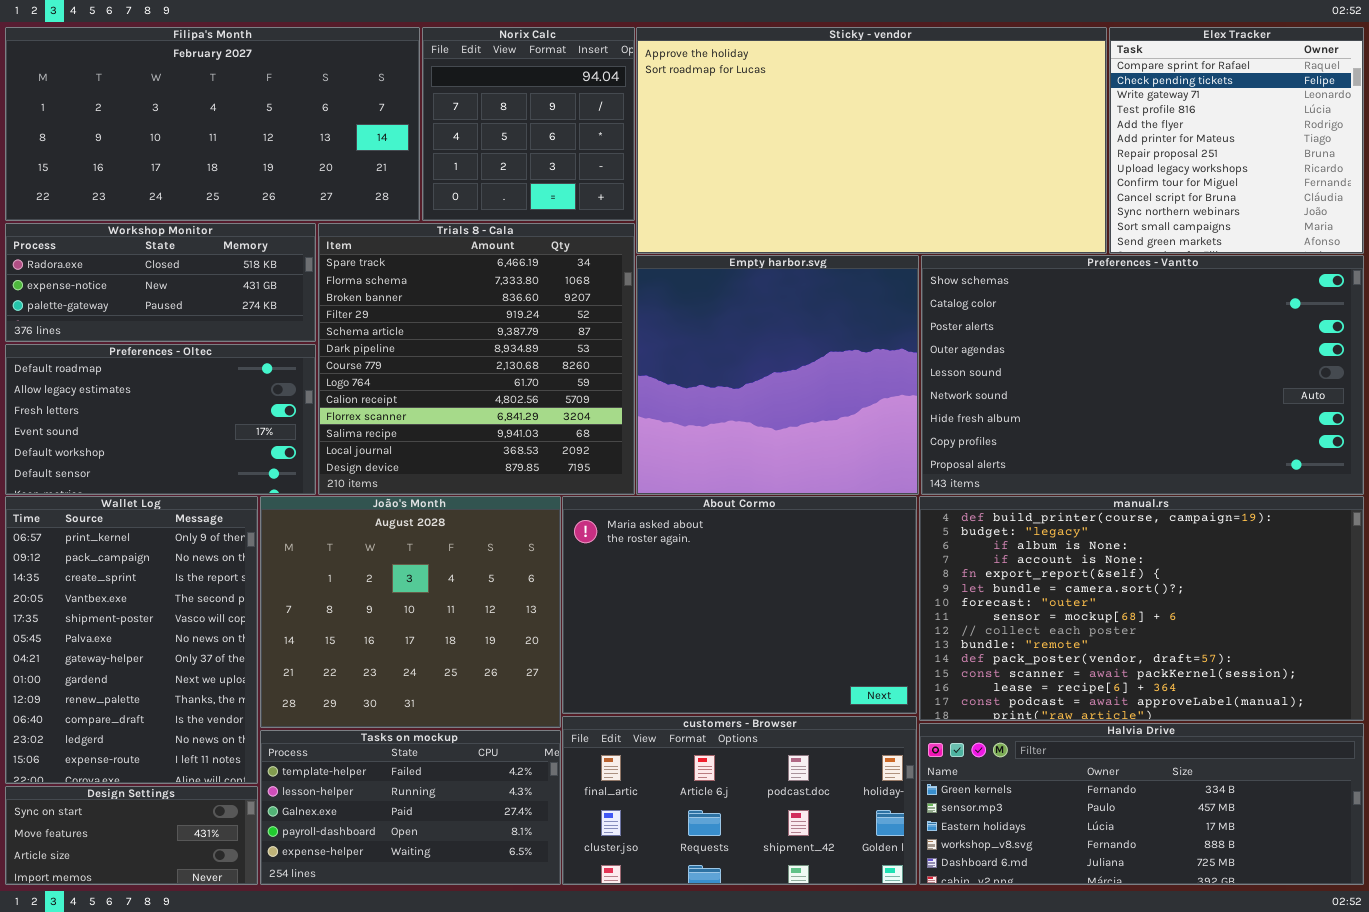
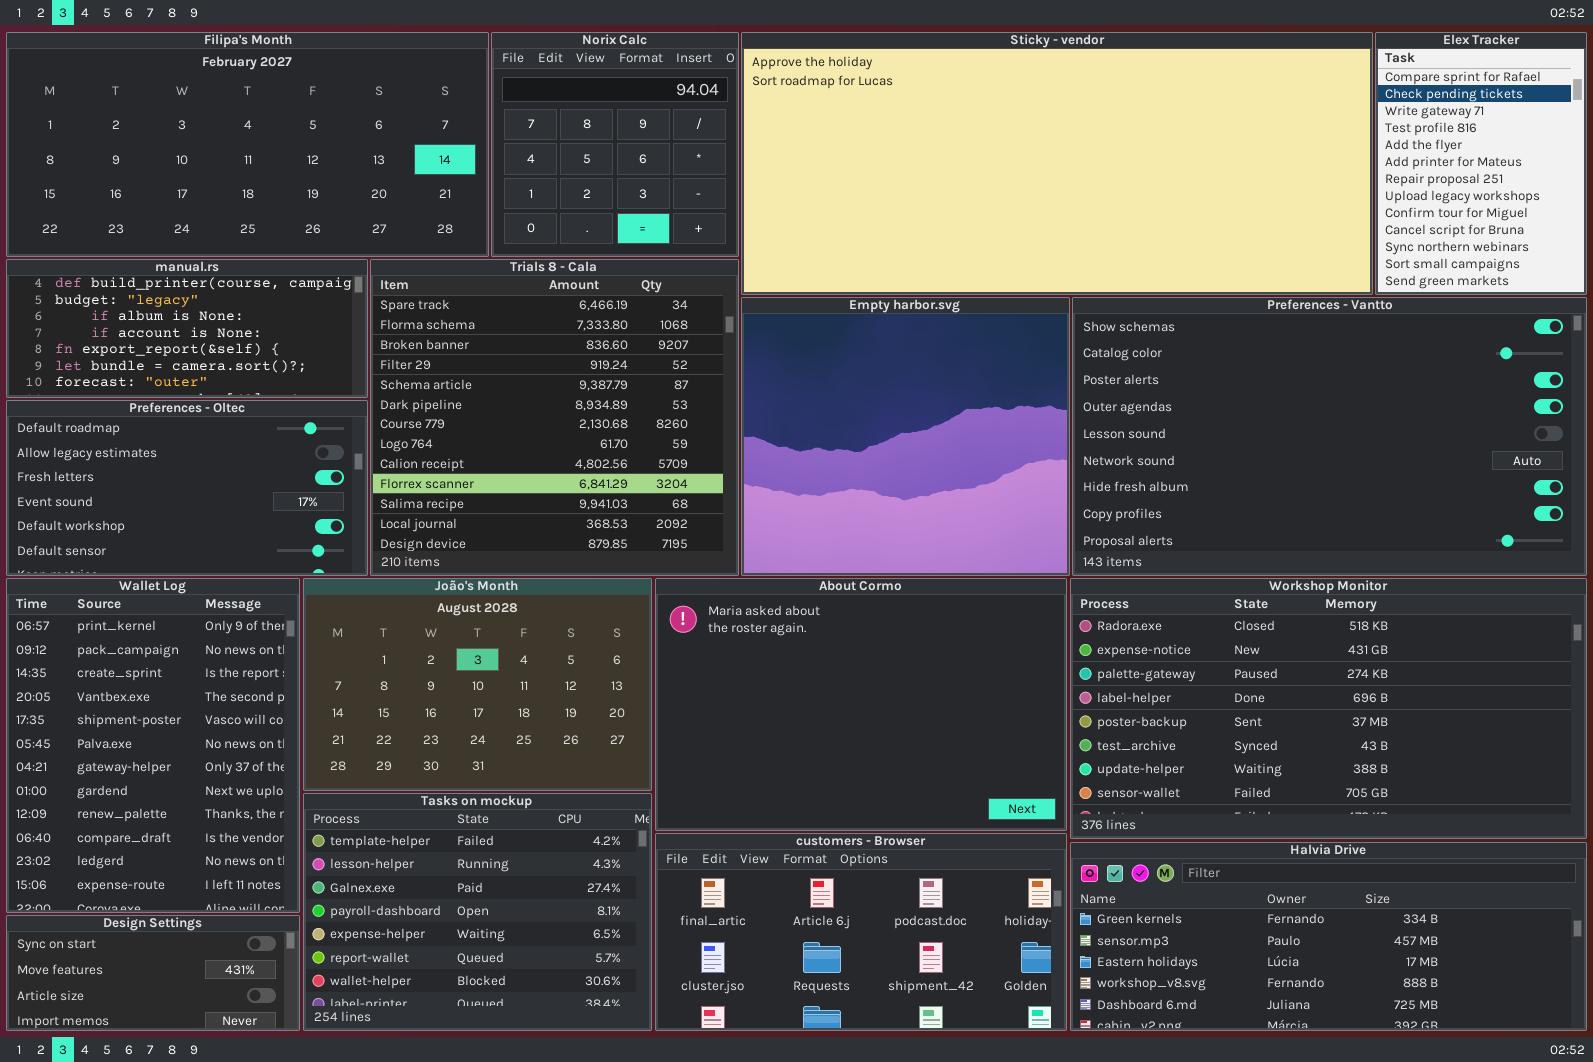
Sticky - vendor: [636,27,1107,254] -> [741,32,1373,295], resized
Elex Tracker: [1109,27,1364,254] -> [1375,32,1587,295], resized
Workshop Monitor: [5,223,316,342] -> [1070,578,1587,839], moved, resized
João's Month: [260,496,561,728] -> [303,578,652,791], resized
manual.rs: [919,496,1364,721] -> [6,259,368,398], moved, resized
Tasks on mockup: [260,730,561,885] -> [303,793,652,1031], resized

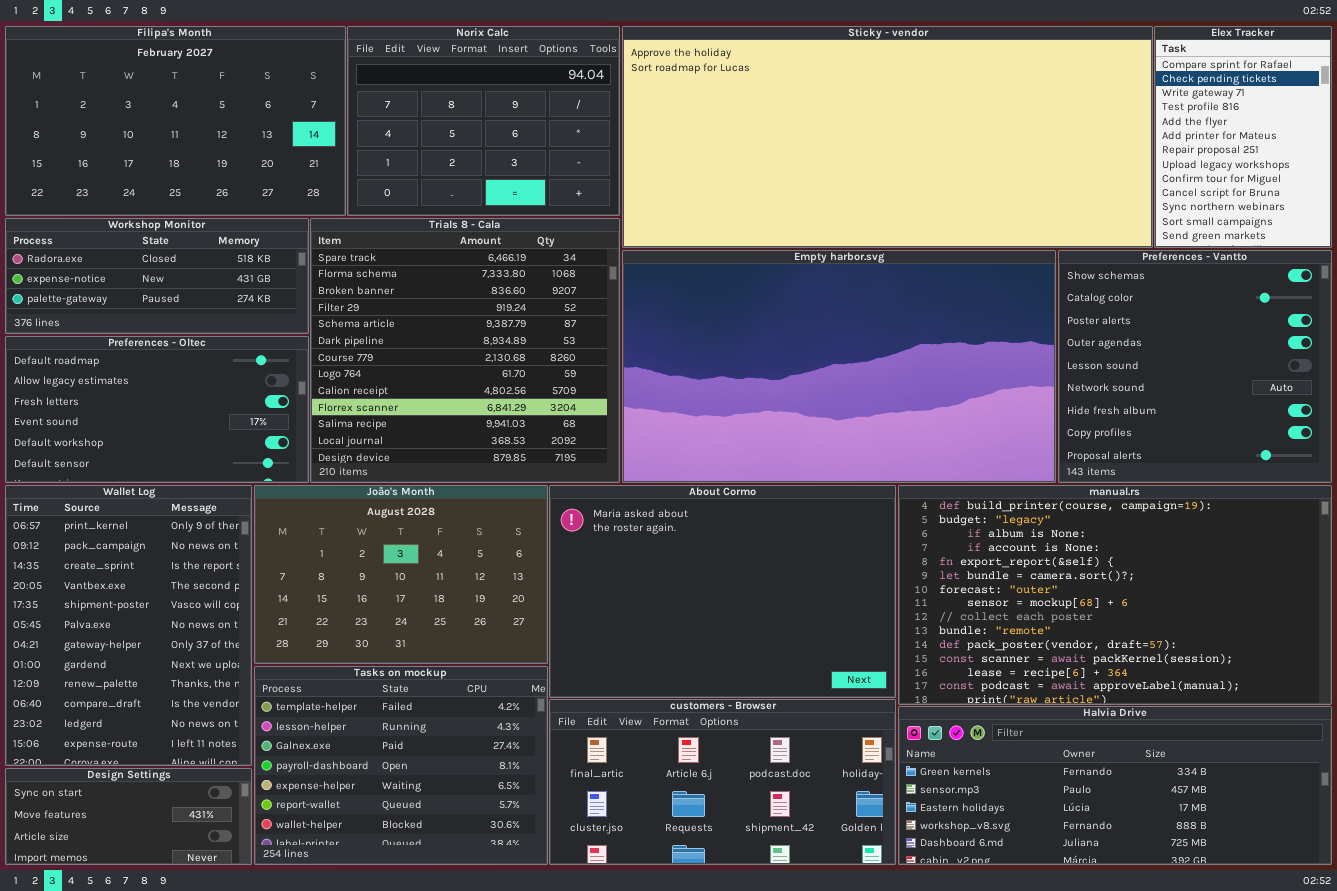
Filipa's Month: [6,32,489,257] -> [5,26,346,216], resized
Norix Calc: [491,32,739,257] -> [347,26,620,216], resized
manual.rs: [6,259,368,398] -> [898,485,1332,705], moved, resized
Empty harbor.svg: [741,297,1070,576] -> [622,250,1056,483], resized
Preferences - Vantto: [1072,297,1587,576] -> [1058,250,1332,483], resized
Workshop Monitor: [1070,578,1587,839] -> [5,218,309,334], moved, resized

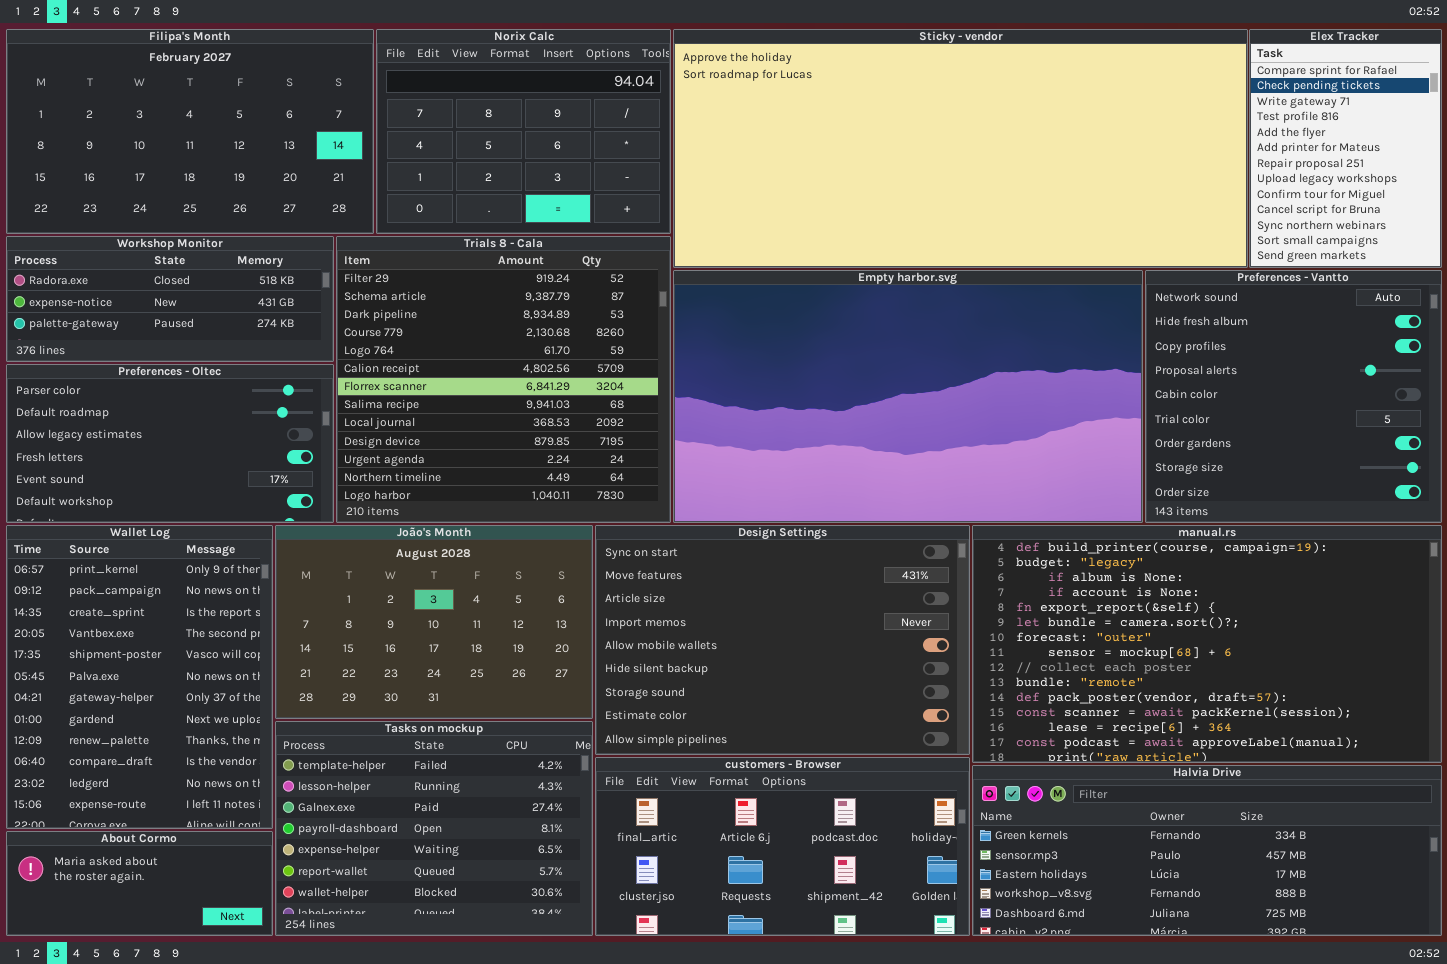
Trials 8 - Cala: [310,218,620,483] -> [336,236,671,523], scrolled down 3 rows
Preferences - Vantto: [1058,250,1332,483] -> [1145,270,1442,523], scrolled down 5 rows
Preferences - Oltec: [5,336,309,483] -> [6,364,334,523], scrolled up 1 row
About Cormo: [549,485,896,698] -> [6,831,273,936], moved, resized
Design Settings: [5,768,252,865] -> [595,525,970,755], moved, resized

